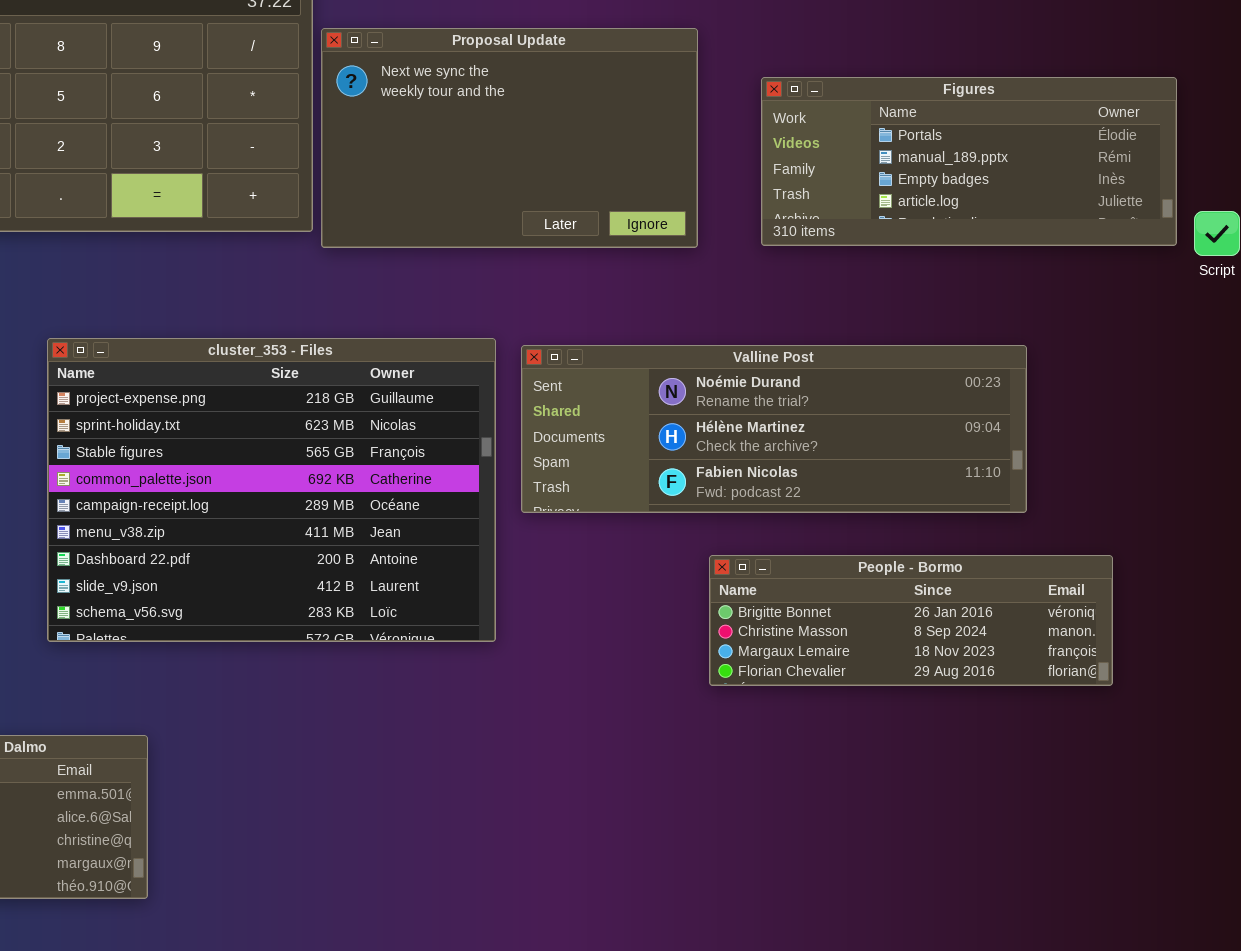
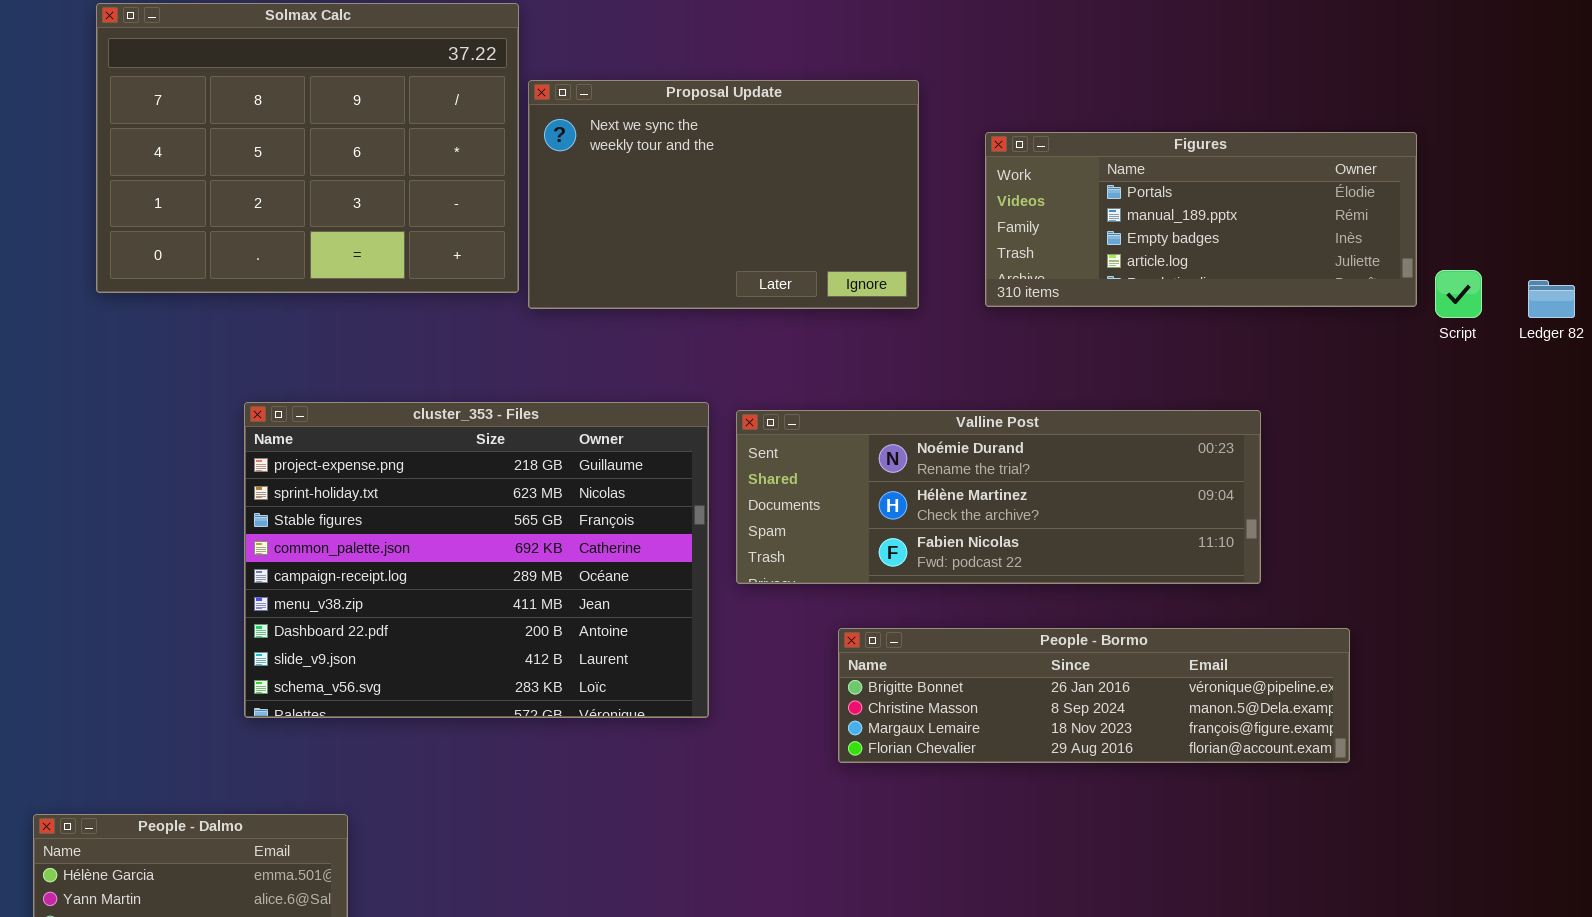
People - Bormo: [709,555,1113,686] -> [838,628,1350,763], resized

